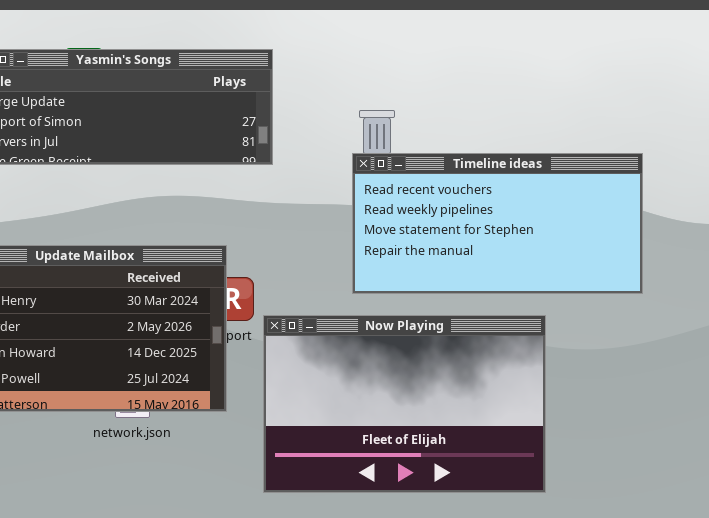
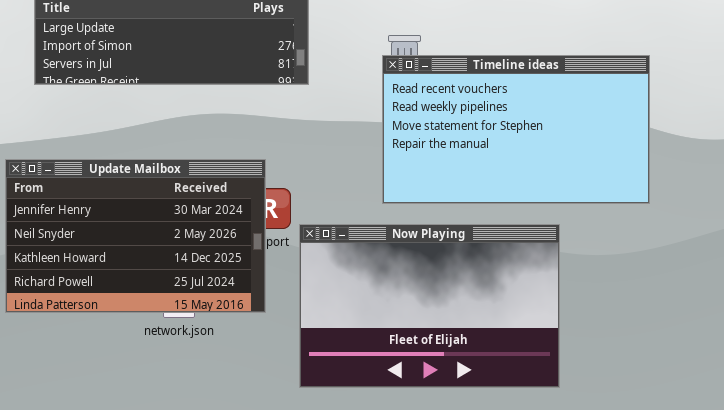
Timeline ideas: [352,153,643,294] -> [382,55,650,204], resized

